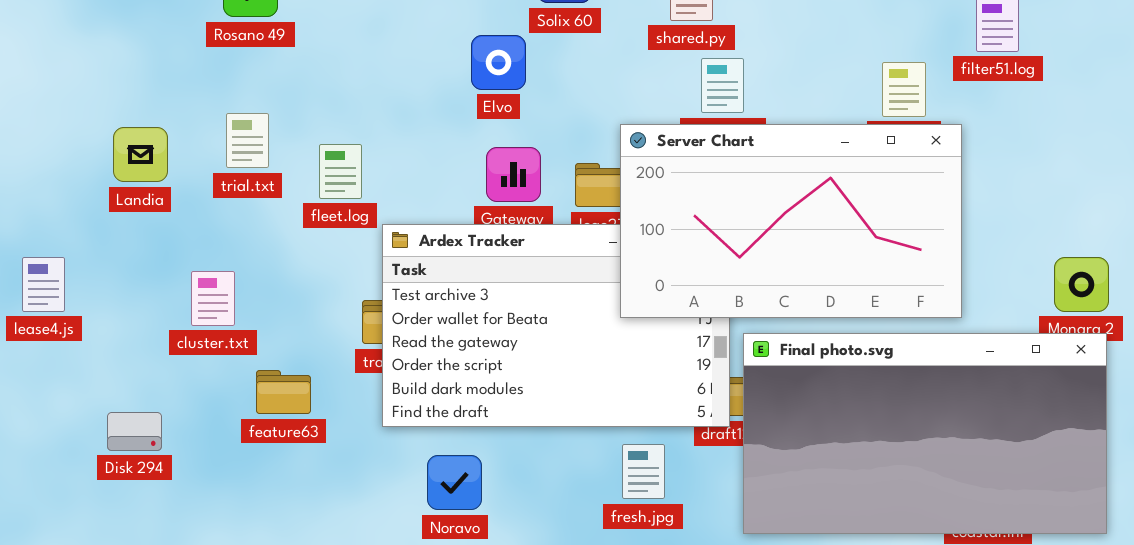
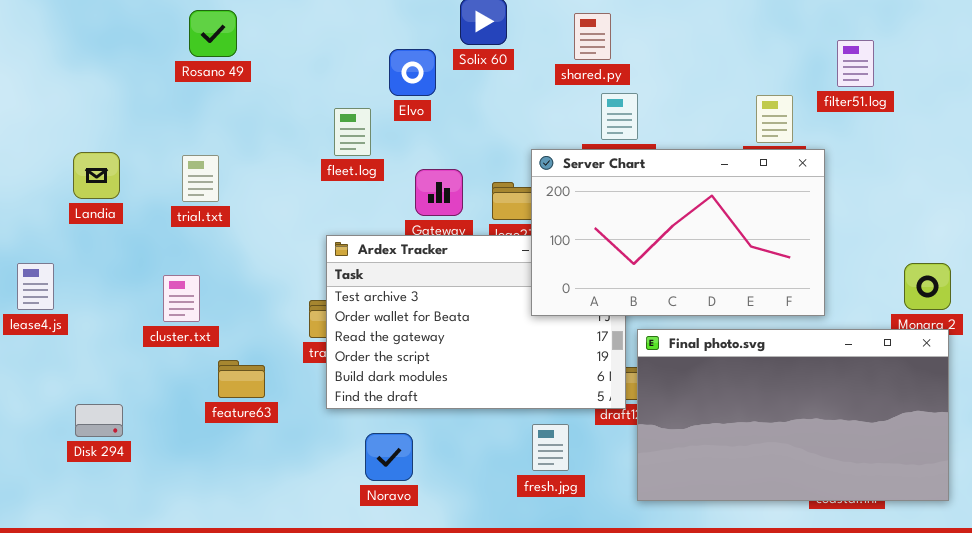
Elvo: [471,35,526,90] -> [389,49,436,96], moved
trial.txt: [226,113,269,168] -> [182,155,219,202], moved
Landia: [113,127,168,182] -> [73,152,120,199], moved
fleet.log: [319,144,362,199] -> [334,108,371,156], moved
Disk 294: [107,412,162,451] -> [75,404,123,437], moved

